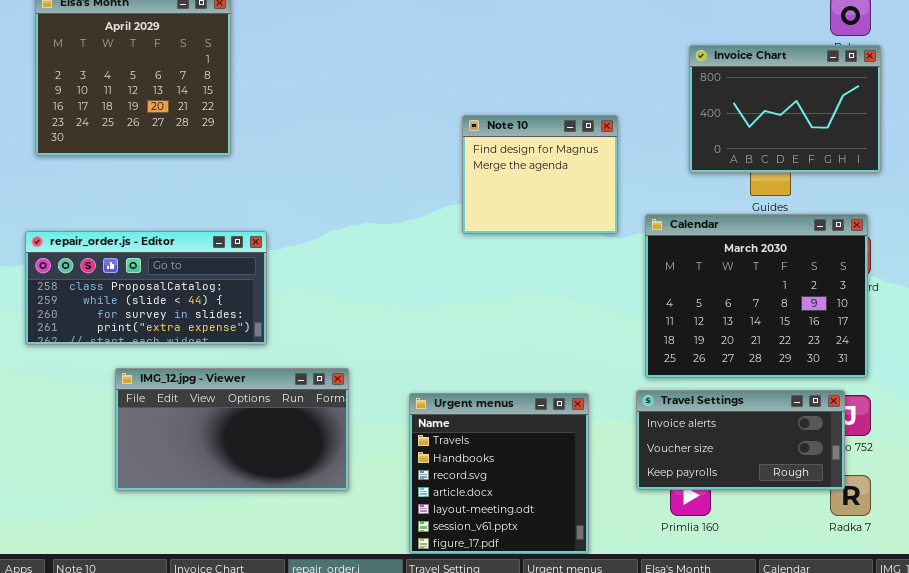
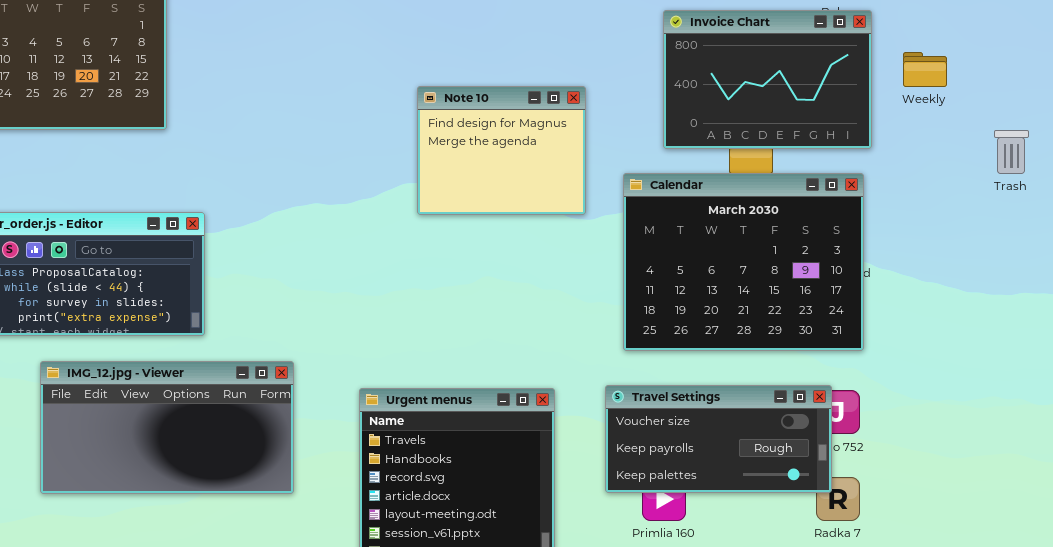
Calendar: [645,214,868,378] -> [623,173,864,351], moved
Travel Settings: [636,390,845,490] -> [605,385,832,493], scrolled down 1 row

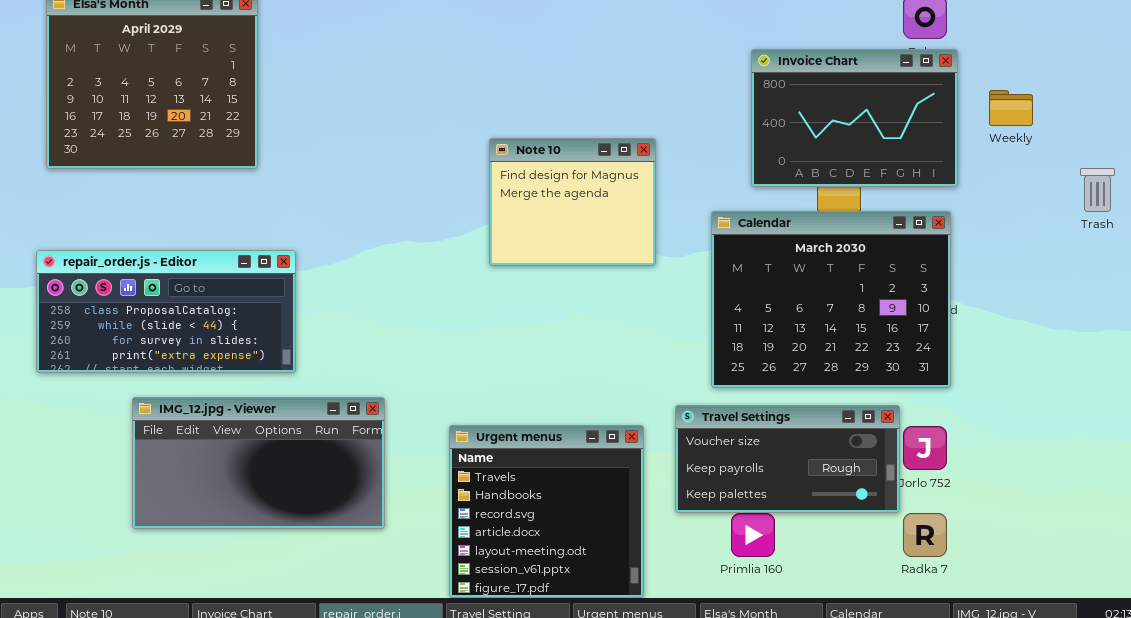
Note 10: [417,86,586,215] -> [489,138,656,266], moved
Travel Settings: [605,385,832,493] -> [675,405,900,513], moved

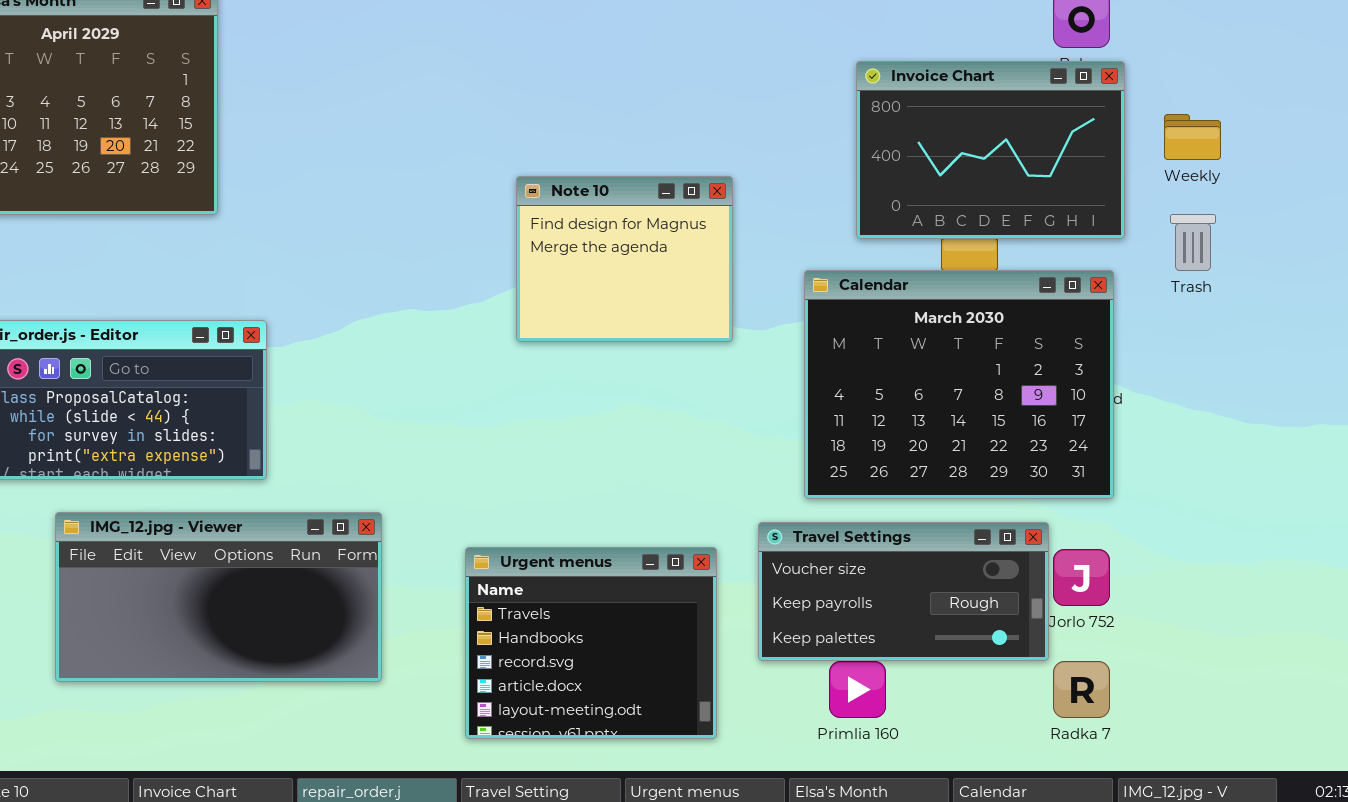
Trash: [1080,168,1115,212] -> [1170,214,1216,271], moved
Urgent menus: [449,425,644,598] -> [465,547,717,739], resized

